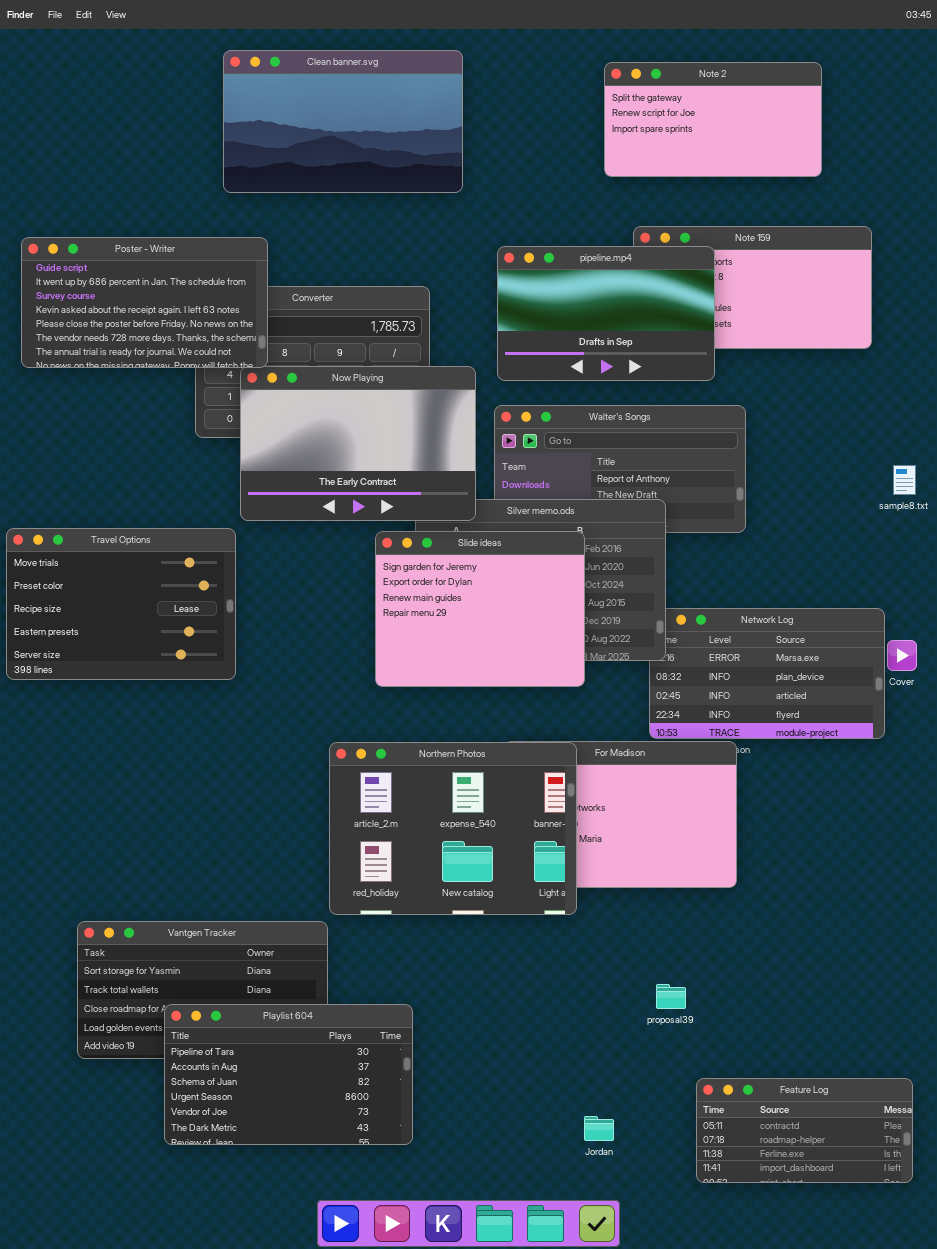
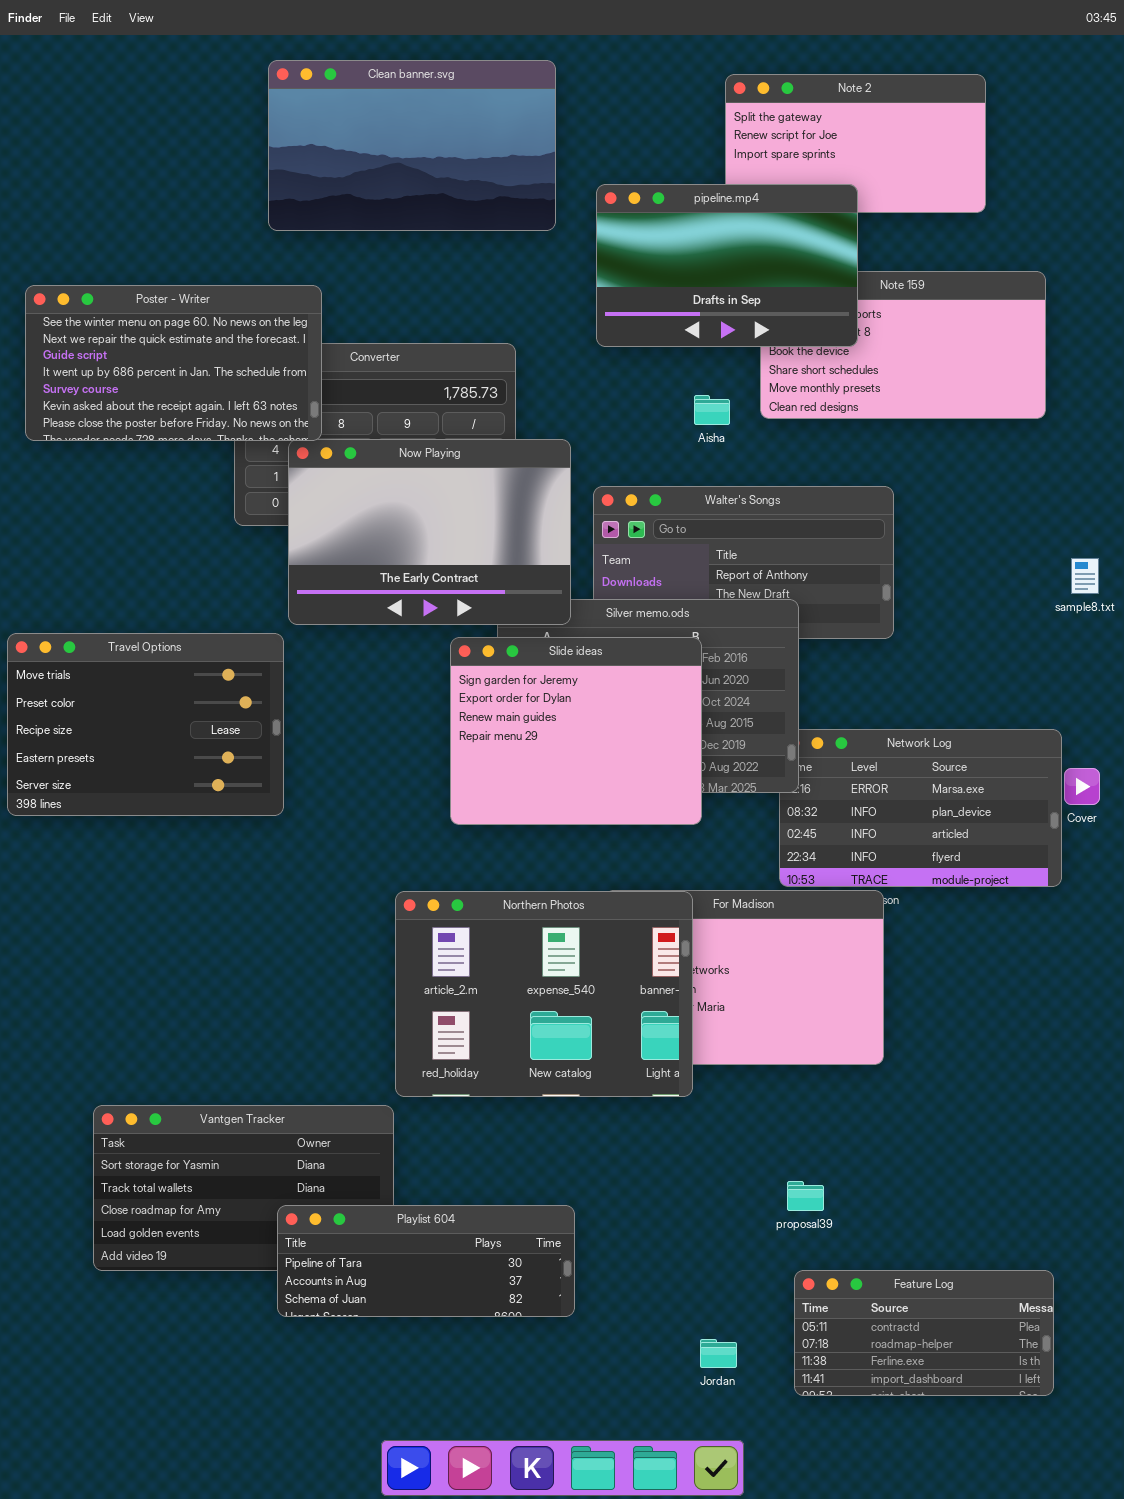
Poster - Writer: [21,237,268,368] -> [25,285,322,441], scrolled up 2 rows
pipeline.mp4: [497,246,715,381] -> [596,184,858,347], moved
Playlist 604: [164,1004,413,1145] -> [277,1205,575,1317], moved, resized
Feature Log: [696,1078,913,1183] -> [794,1270,1054,1396], moved

